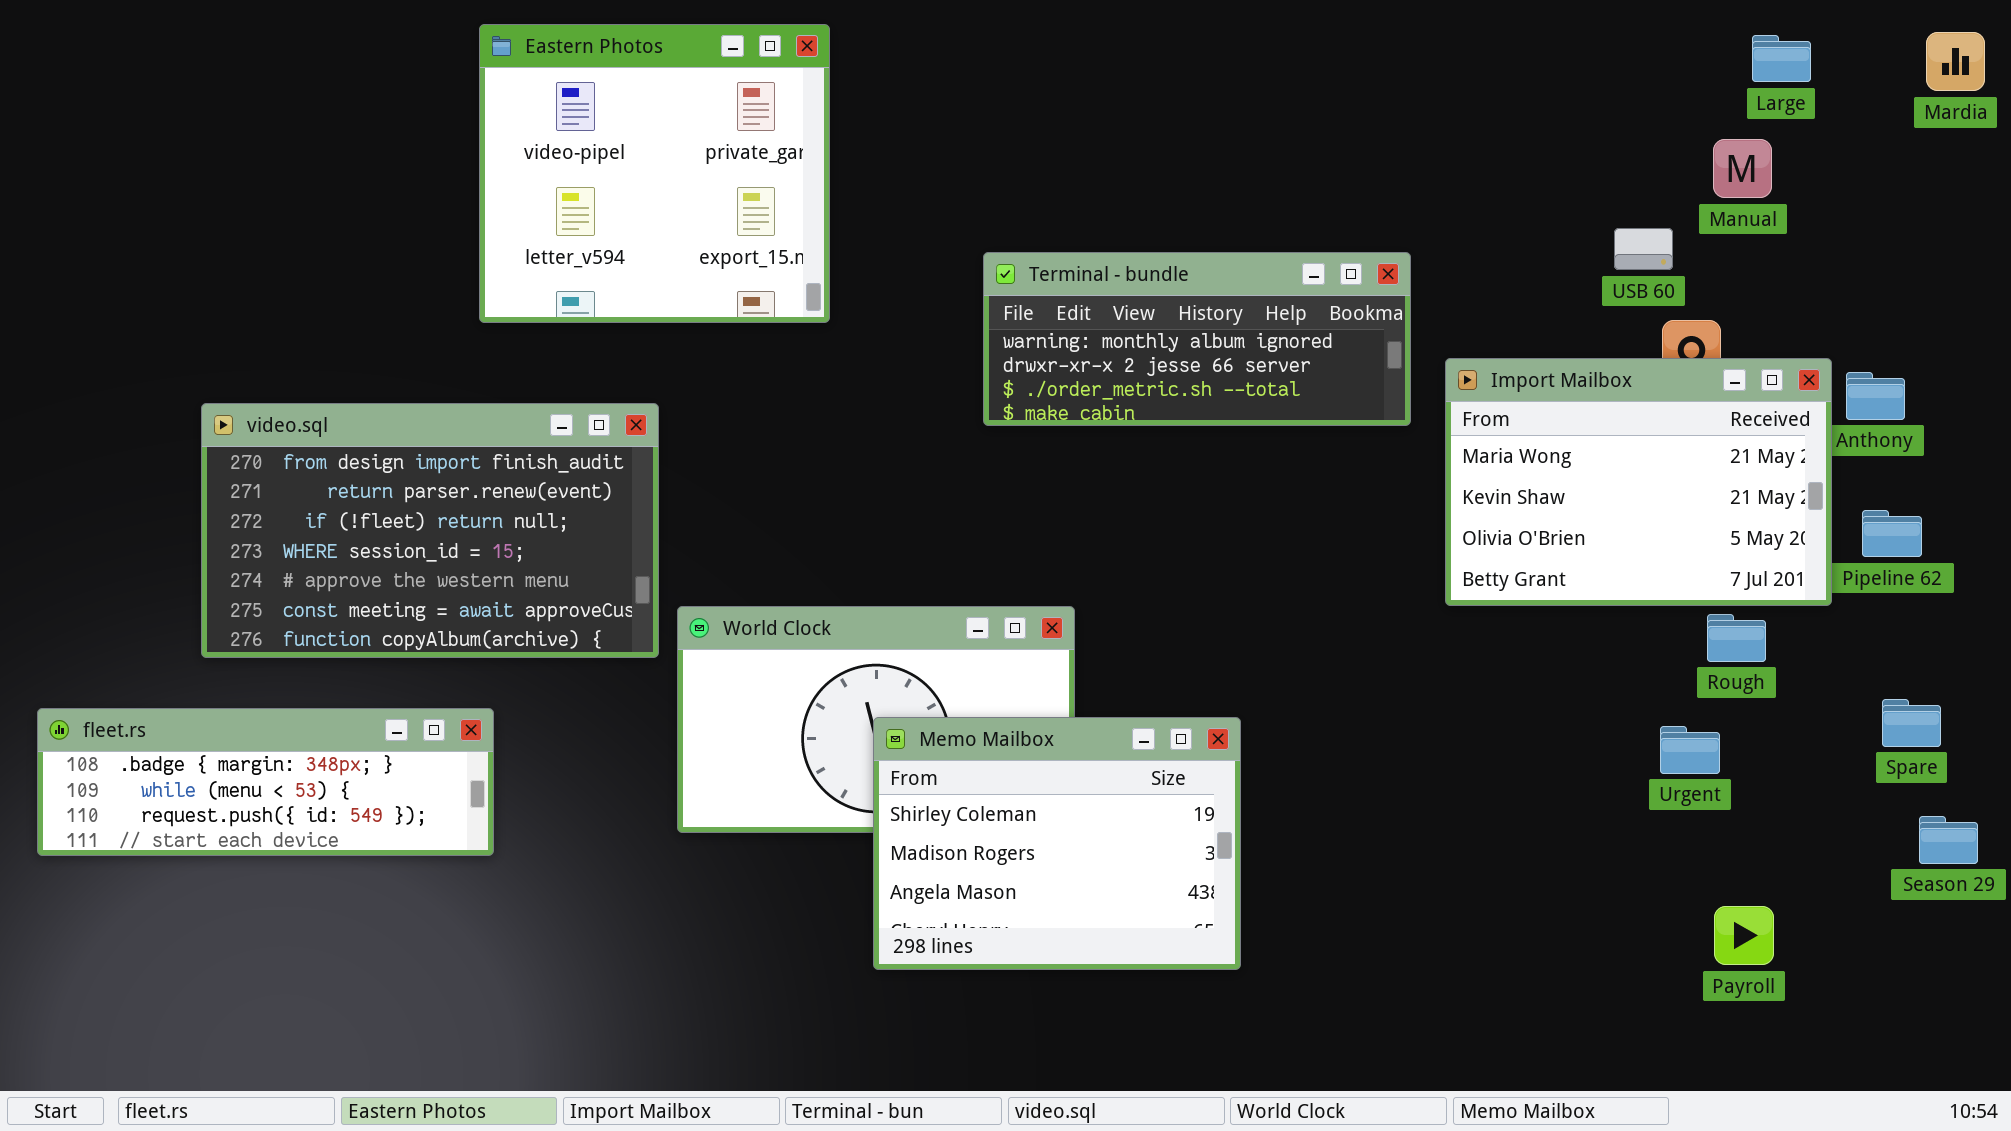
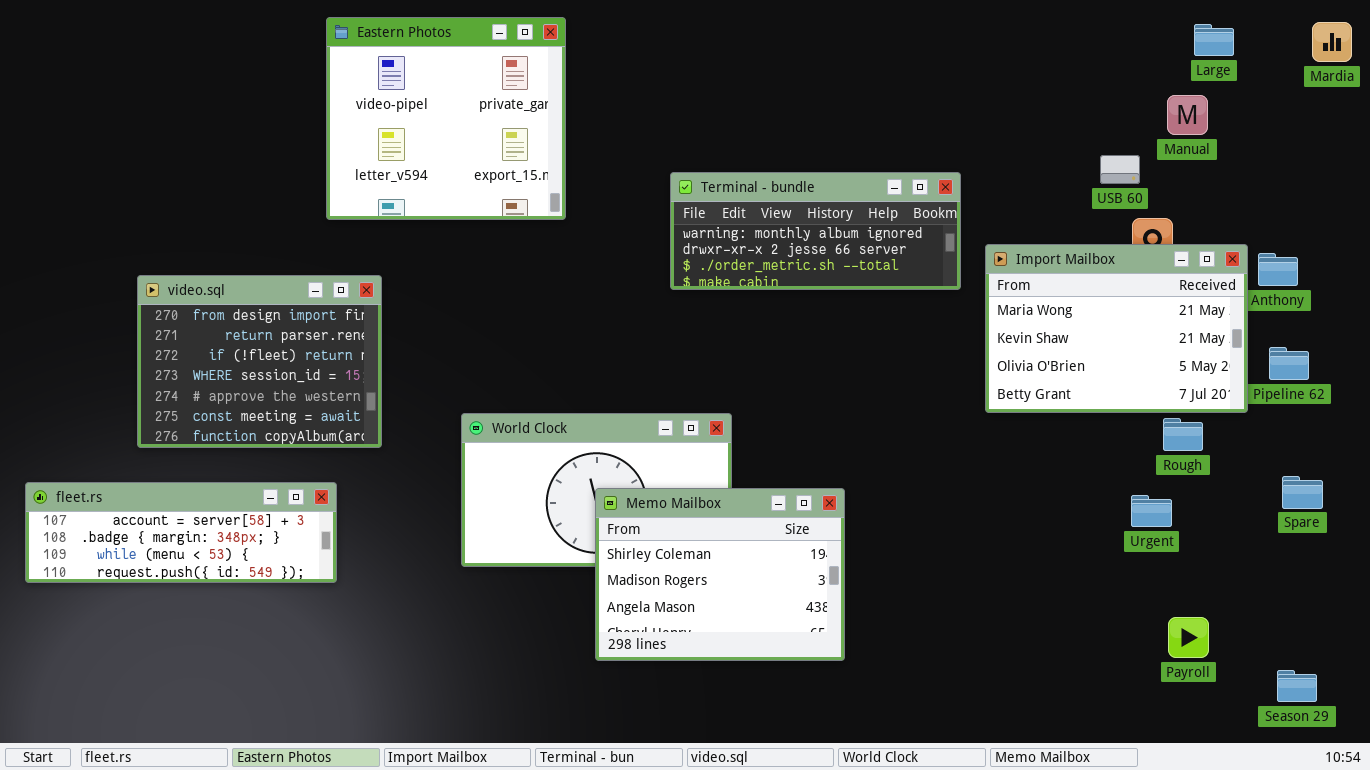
video.sql: [201,403,659,658] -> [137,275,382,448], resized
fleet.rs: [37,708,494,856] -> [25,482,337,583], scrolled up 1 row
Season 29: [1919,816,1978,864] -> [1277,670,1317,702], moved

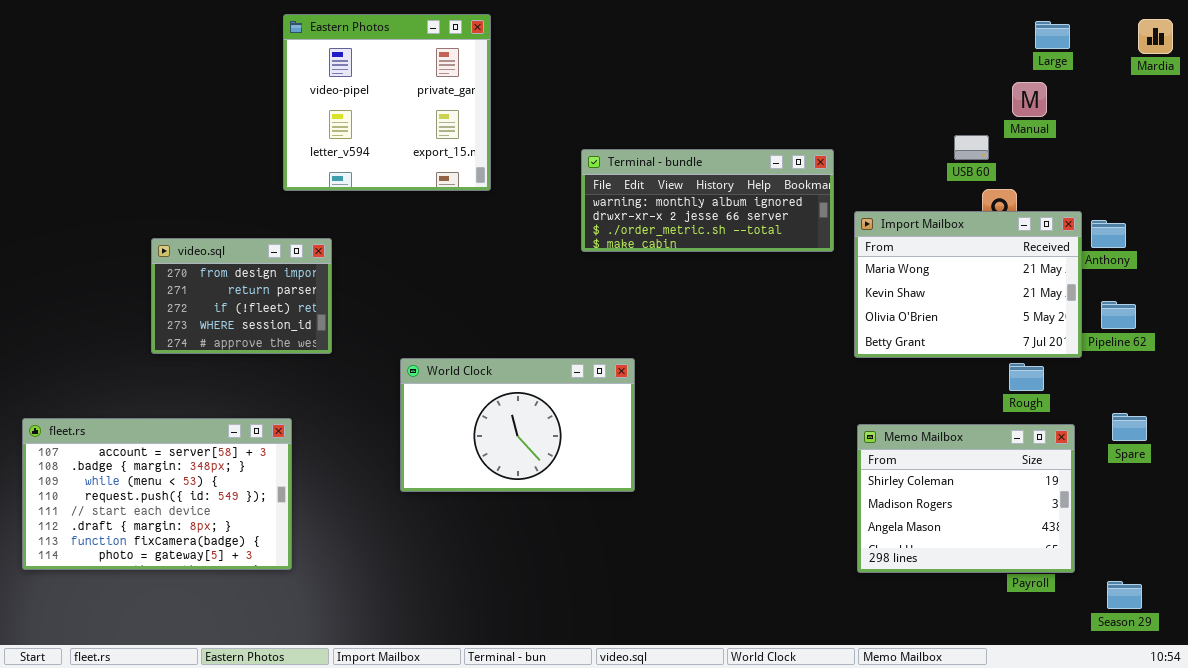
video.sql: [137,275,382,448] -> [151,238,332,354], resized
fleet.rs: [25,482,337,583] -> [22,418,292,570], resized
Memo Mailbox: [595,488,845,661] -> [857,424,1075,573], moved

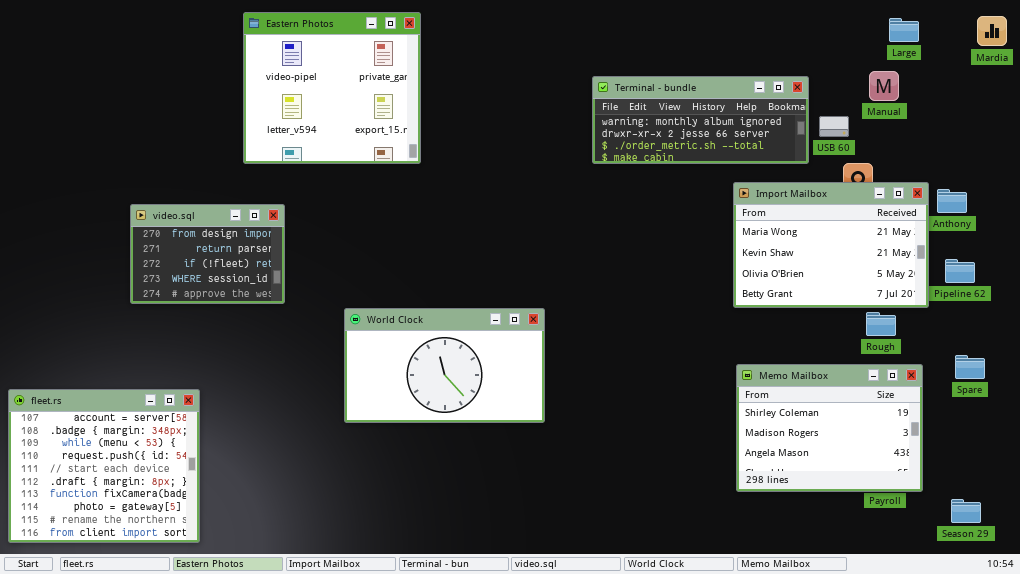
Terminal - bundle: [581,149,834,252] -> [592,76,809,164], moved
fleet.rs: [22,418,292,570] -> [8,389,200,543], moved, resized

